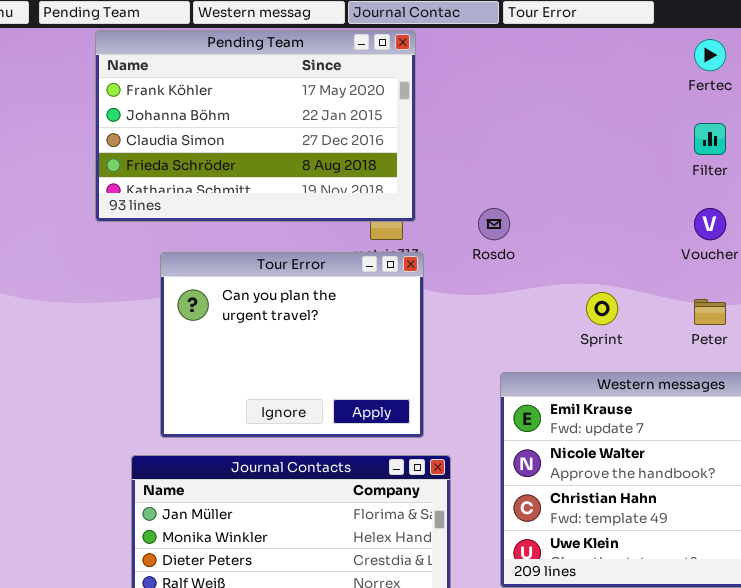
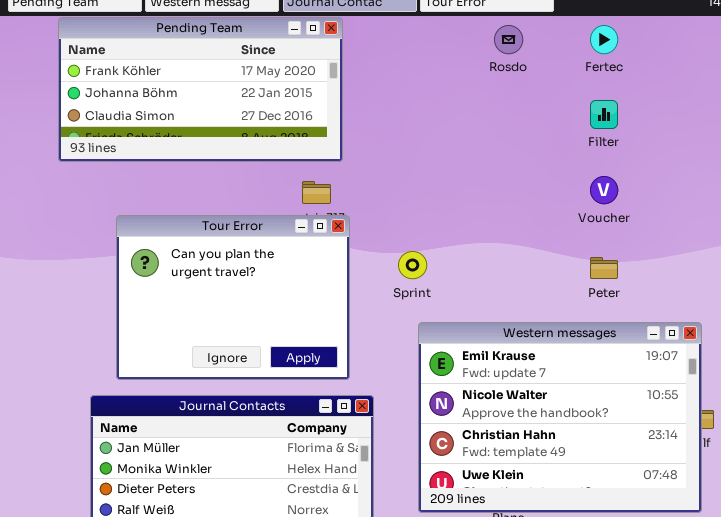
Pending Team: [95,30,416,222] -> [58,17,343,162], resized
Rosdo: [478,208,510,240] -> [494,25,523,54], moved
Sprint: [586,292,618,325] -> [398,251,427,279], moved

